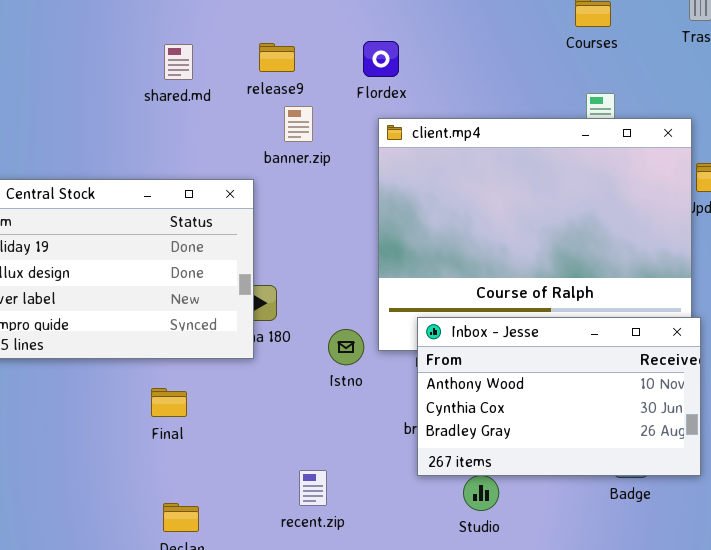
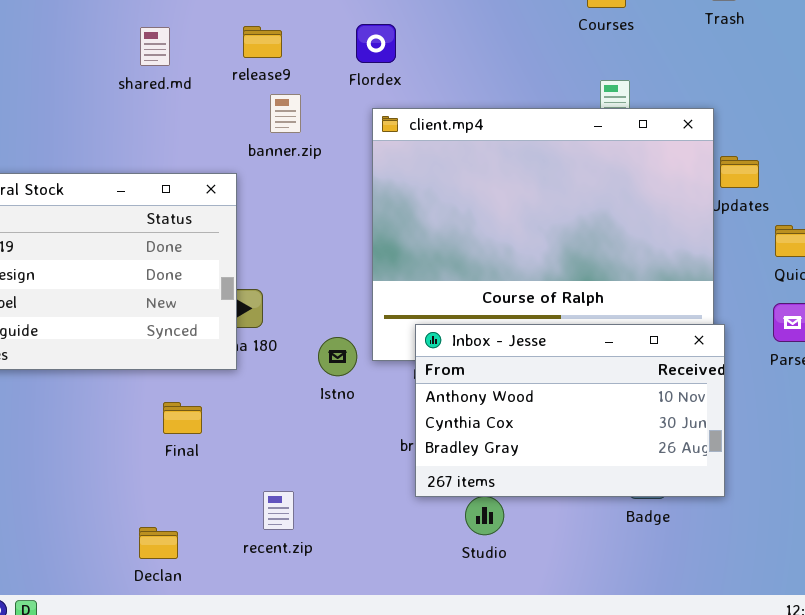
Final: [151,388,187,417] -> [163,402,202,434], moved
recent.zip: [299,470,327,506] -> [263,491,294,530], moved

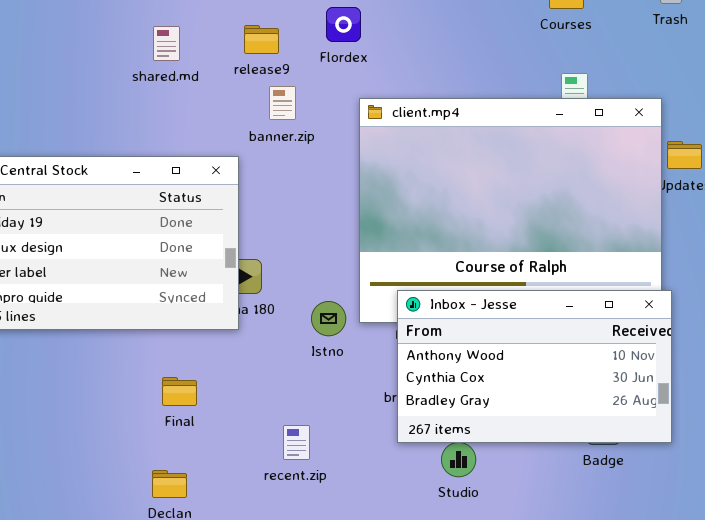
Flordex: [356,24,396,63] -> [326,7,361,42], moved
Final: [163,402,202,434] -> [162,377,197,406], moved
recent.zip: [263,491,294,530] -> [283,425,310,460], moved

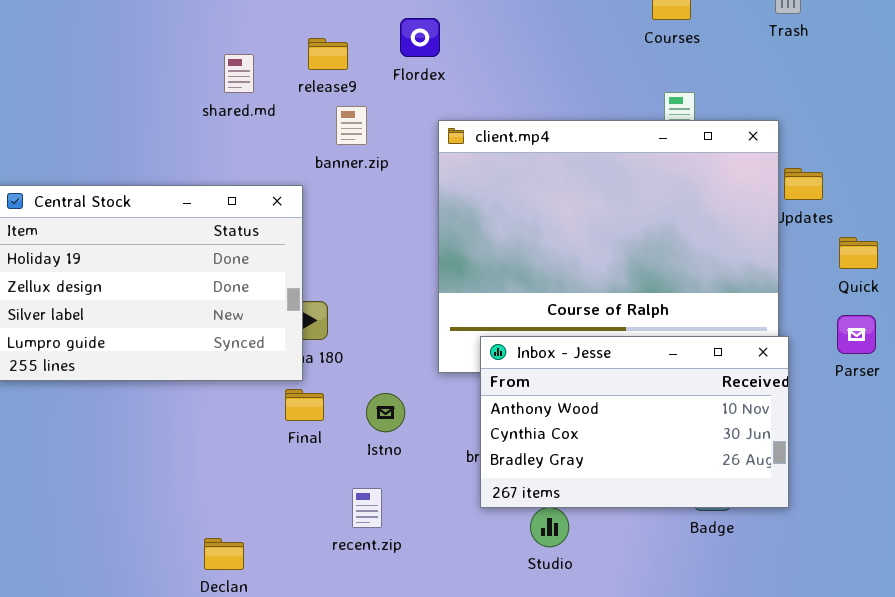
shared.md: [153,26,180,61] -> [224,54,254,93], moved
Istno: [311,301,346,336] -> [366,393,405,432], moved
Final: [162,377,197,406] -> [285,389,324,421], moved

